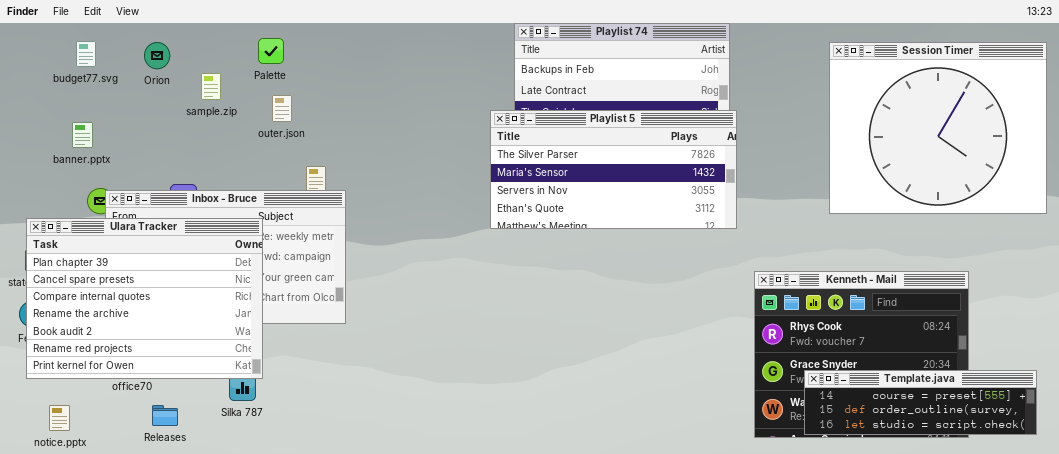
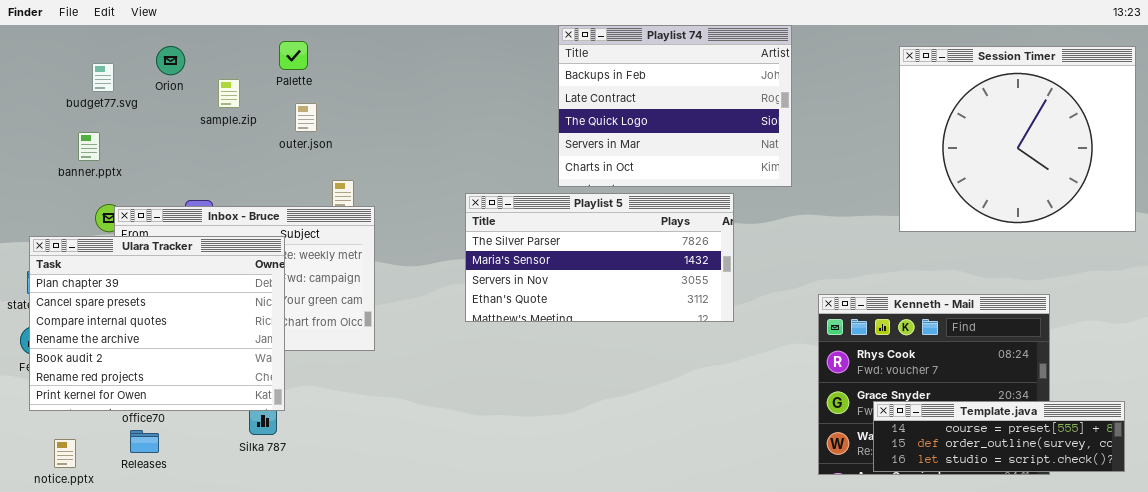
budget77.svg: [76,41,96,67] -> [92,63,114,92], moved
Playlist 5: [490,110,737,229] -> [465,193,734,322], moved
Releases: [152,405,178,426] -> [130,430,159,453], moved

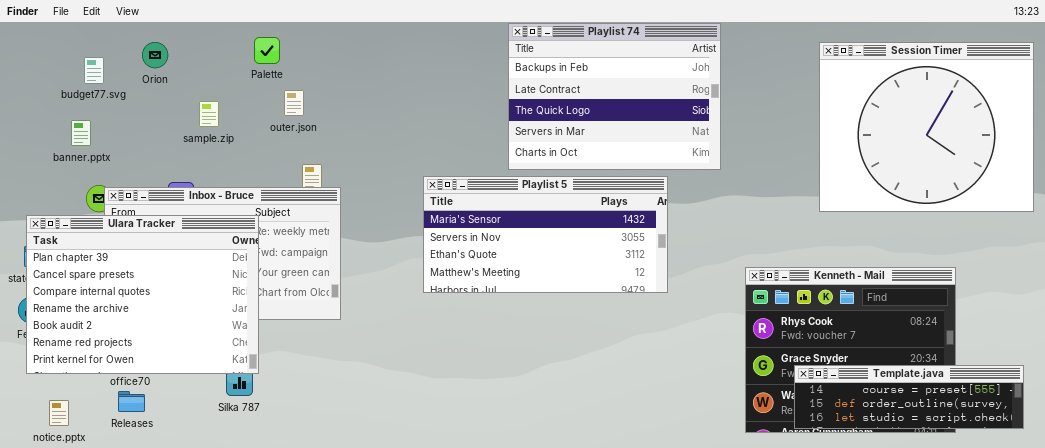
sample.zip: [218,79,240,108] -> [199,101,219,127], moved
outer.json: [295,103,317,132] -> [284,90,304,116], moved
Playlist 5: [465,193,734,322] -> [423,176,668,293], scrolled down 1 row

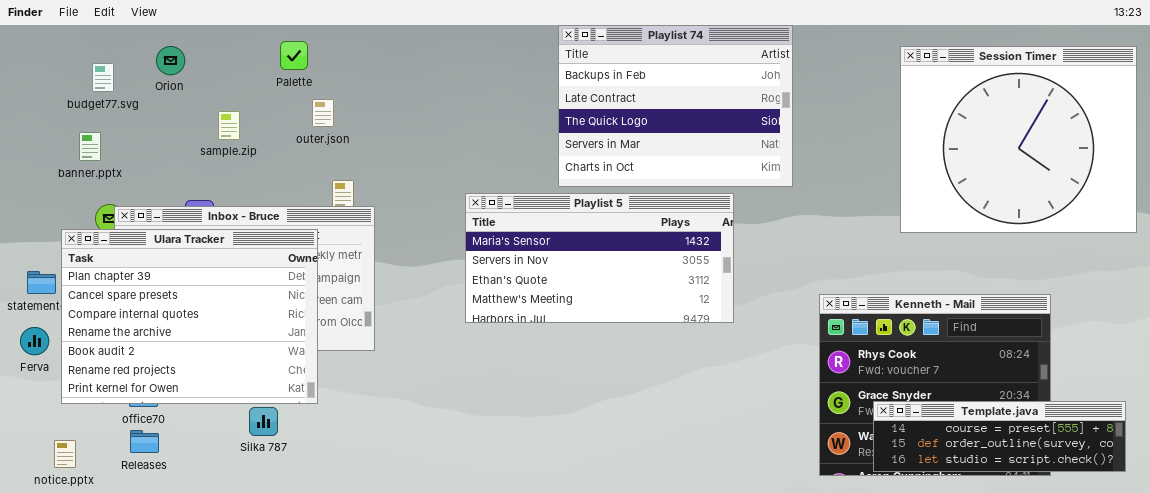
Ulara Tracker: [26,215,259,374] -> [61,229,318,404], moved

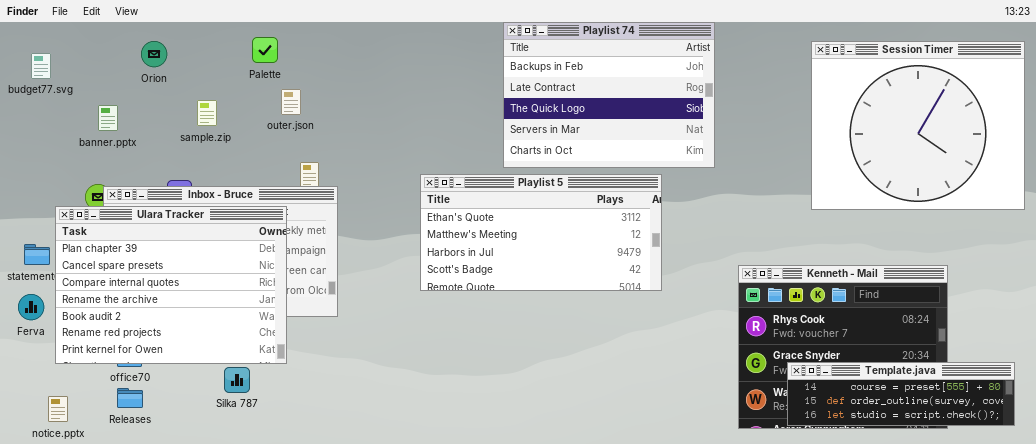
budget77.svg: [92,63,114,92] -> [31,53,51,79], moved
banner.pptx: [79,132,101,161] -> [98,105,118,131], moved
Playlist 5: [465,193,734,323] -> [420,174,662,291], scrolled down 2 rows

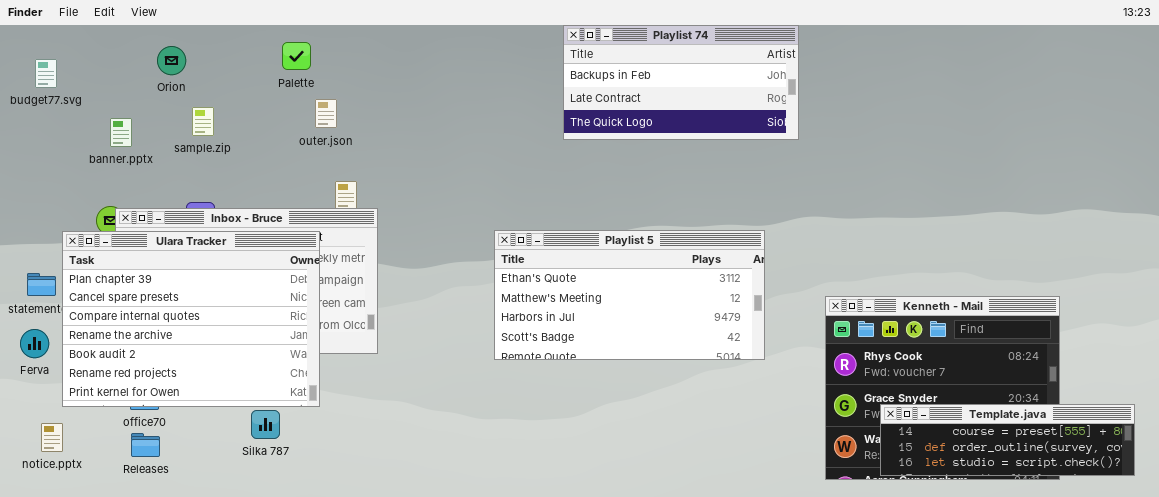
Playlist 74: [503,22,715,168] -> [563,25,799,140], resized
Session Timer: [811,41,1025,210] -> none, closed
sample.zip: [197,100,217,126] -> [192,107,214,136], moved
Playlist 5: [420,174,662,291] -> [494,230,765,360], moved
notice.pptx: [48,396,68,422] -> [41,423,63,452], moved

